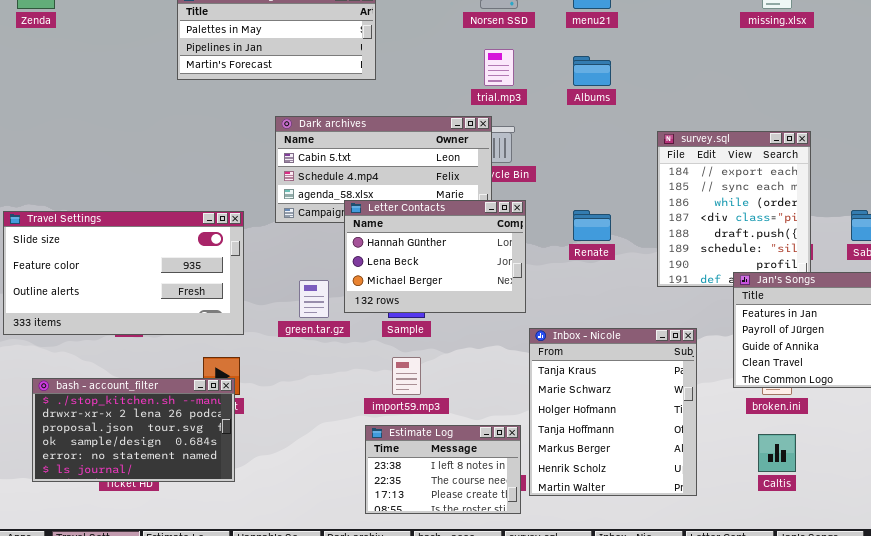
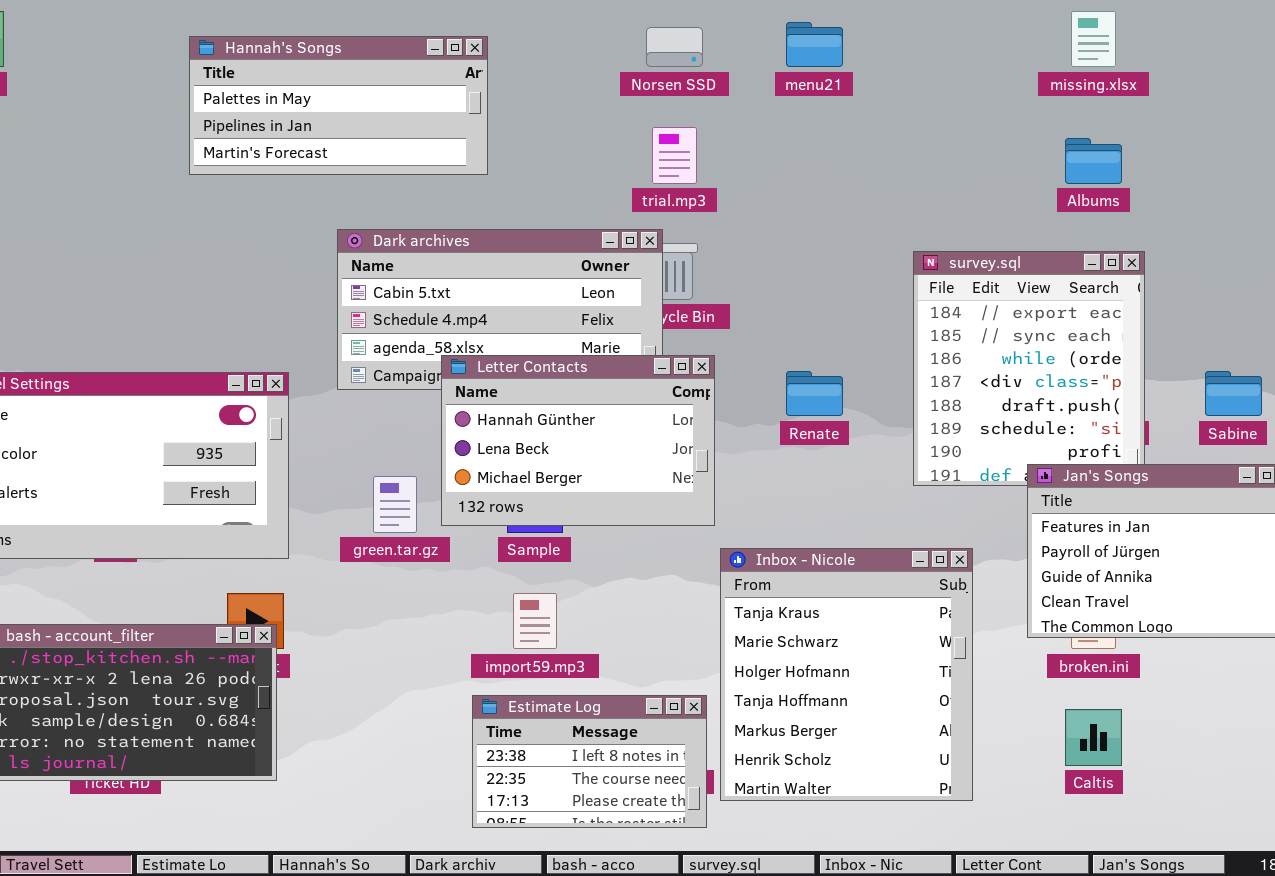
Albums: [573,56,611,86] -> [1065,138,1122,184], moved

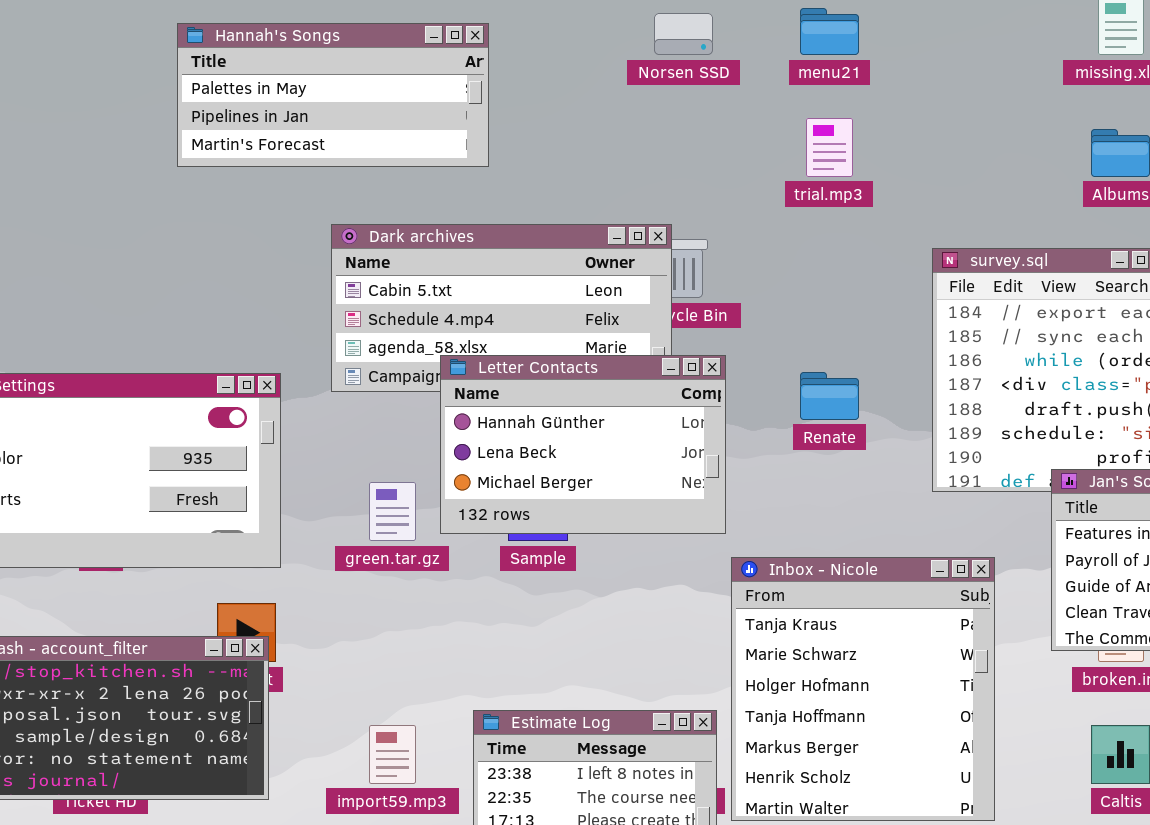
trial.mp3: [652,127,697,184] -> [806,118,853,177], moved
import59.mp3: [513,593,557,649] -> [369,725,416,784], moved

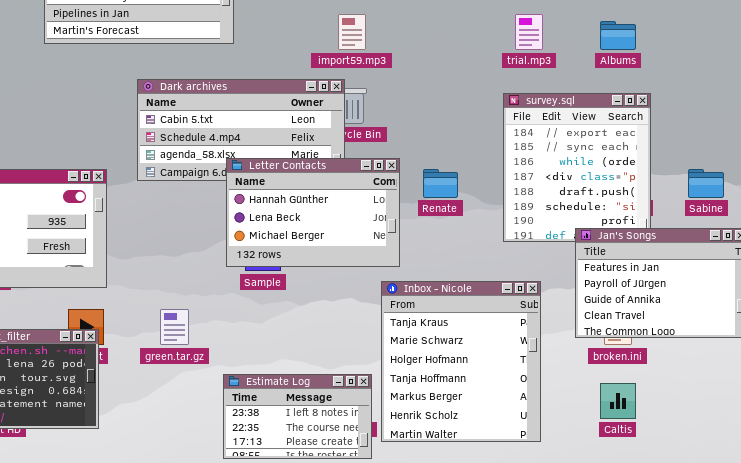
trial.mp3: [806,118,853,177] -> [515,14,543,50], moved
Letter Contacts: [440,355,726,534] -> [226,158,400,267], moved
green.tar.gz: [369,482,416,541] -> [160,309,189,345], moved
import59.mp3: [369,725,416,784] -> [338,14,366,50], moved

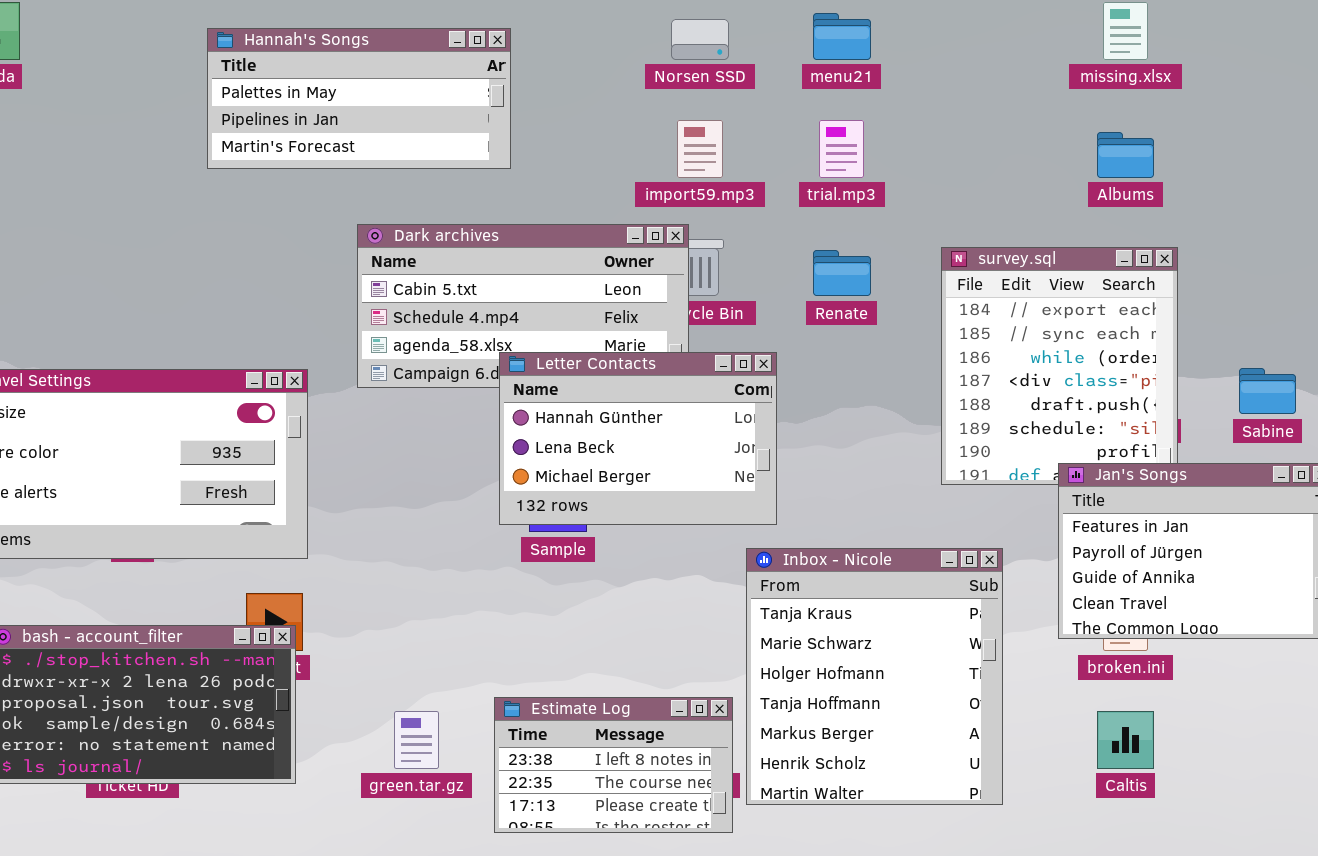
trial.mp3: [515,14,543,50] -> [819,120,864,178], moved
Renate: [423,169,458,198] -> [813,250,871,296], moved
green.tar.gz: [160,309,189,345] -> [394,711,439,769], moved

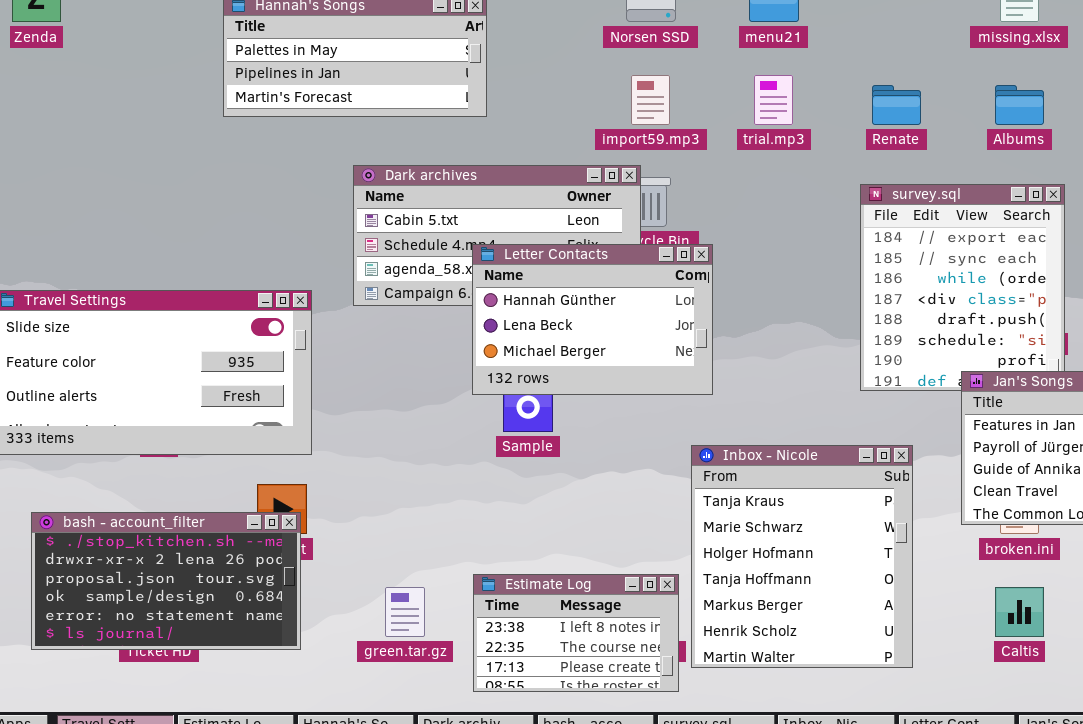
Renate: [813,250,871,296] -> [872,85,921,125], moved
Letter Contacts: [499,352,777,525] -> [472,244,713,395], moved

